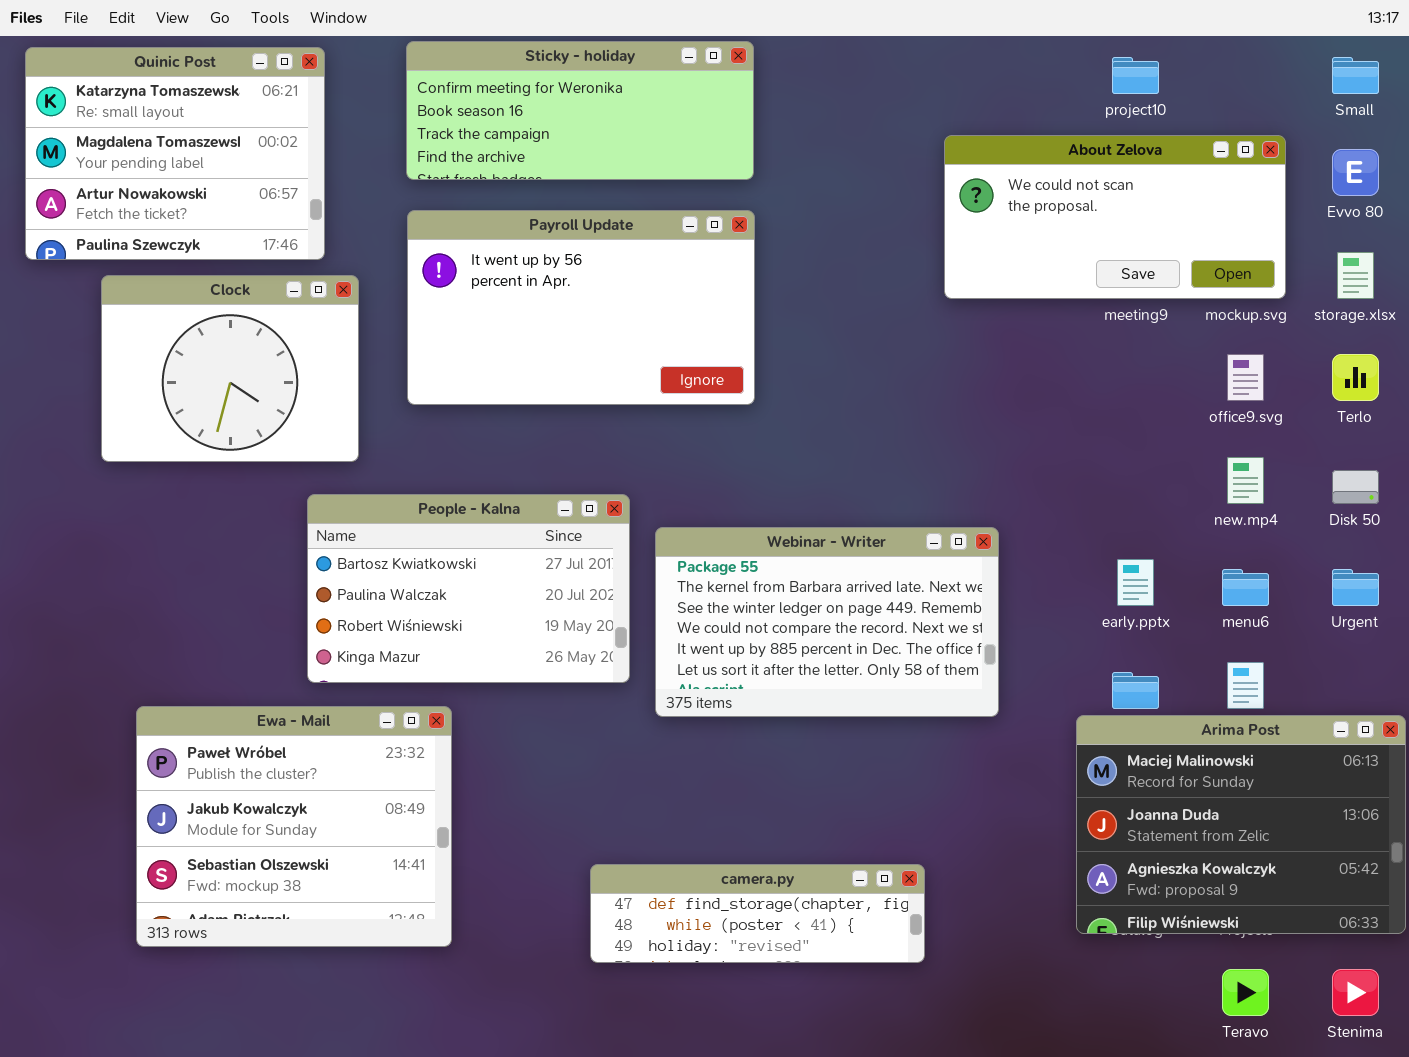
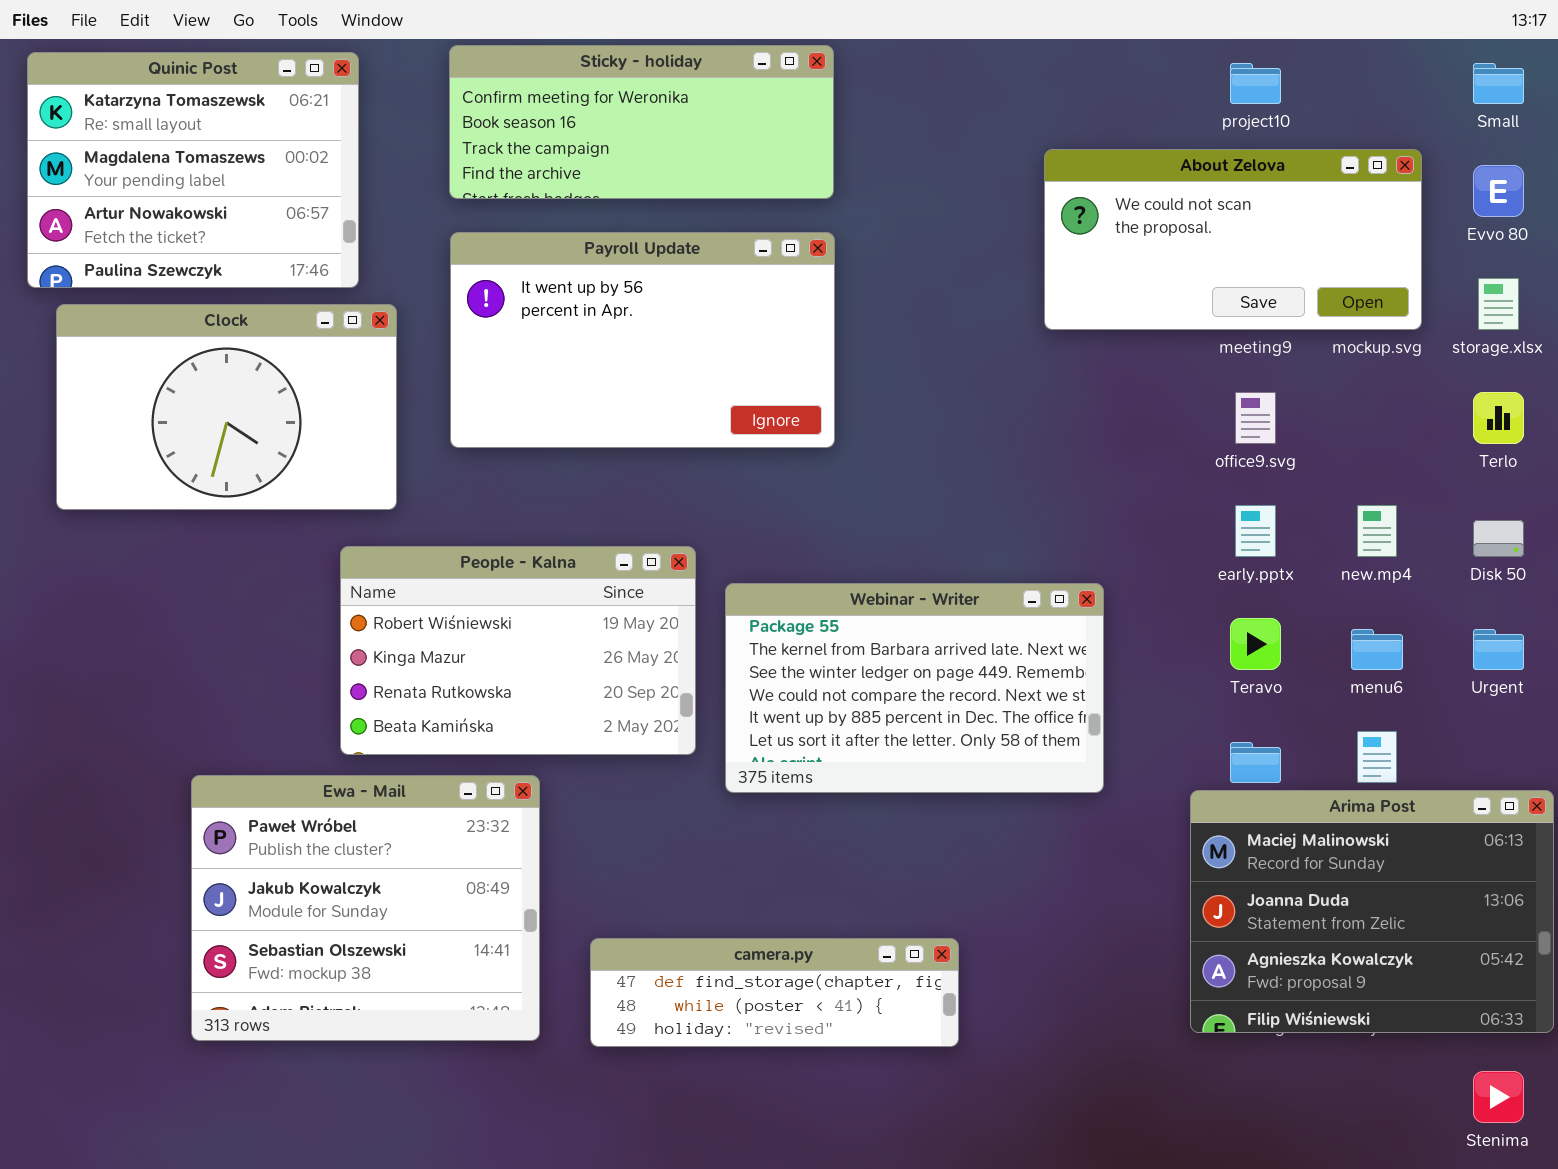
Clock: [101,275,359,462] -> [56,304,397,510], resized
office9.svg: [1227,354,1264,401] -> [1235,392,1276,444], moved
People - Kalna: [307,494,630,683] -> [340,546,696,755], scrolled down 2 rows
early.pptx: [1117,559,1154,606] -> [1235,505,1276,557], moved
Ewa - Mail: [136,706,452,947] -> [191,775,540,1041], moved
camera.py: [590,864,925,963] -> [590,938,959,1047], moved
Teravo: [1222,969,1269,1016] -> [1230,618,1281,670], moved

